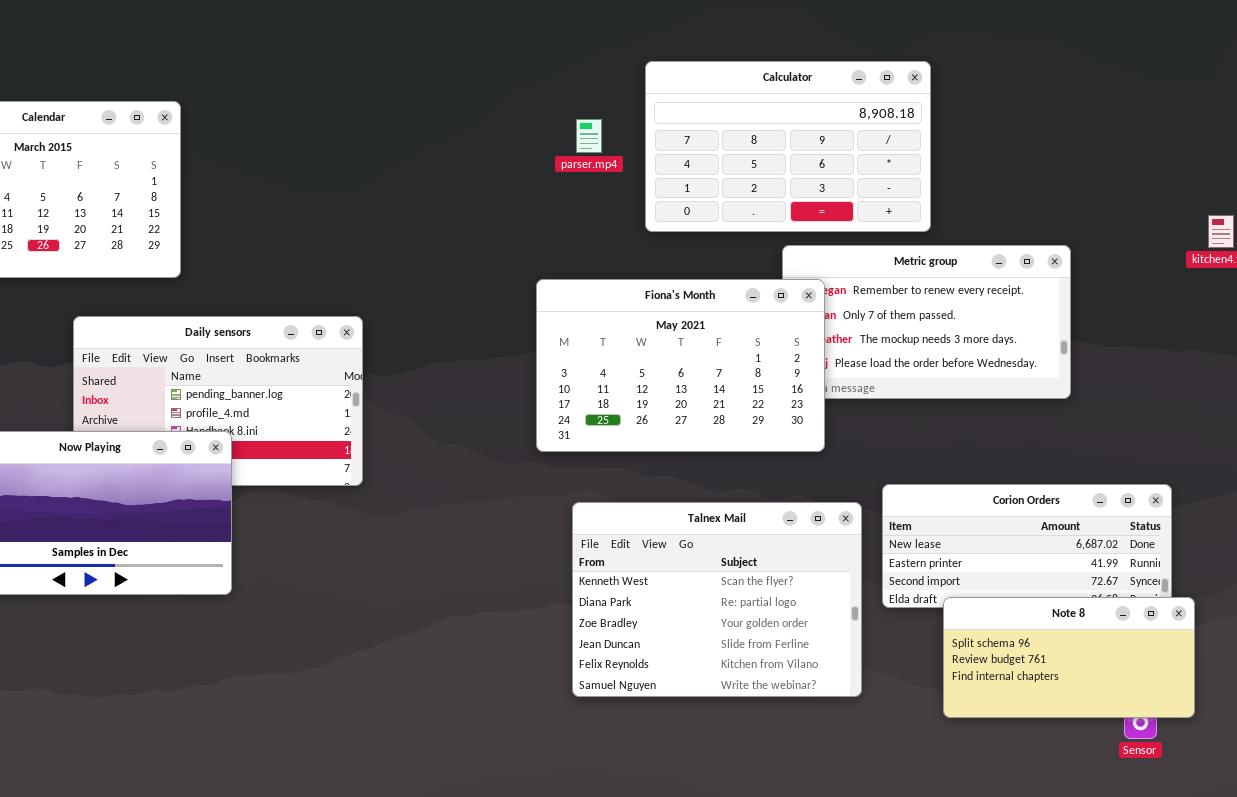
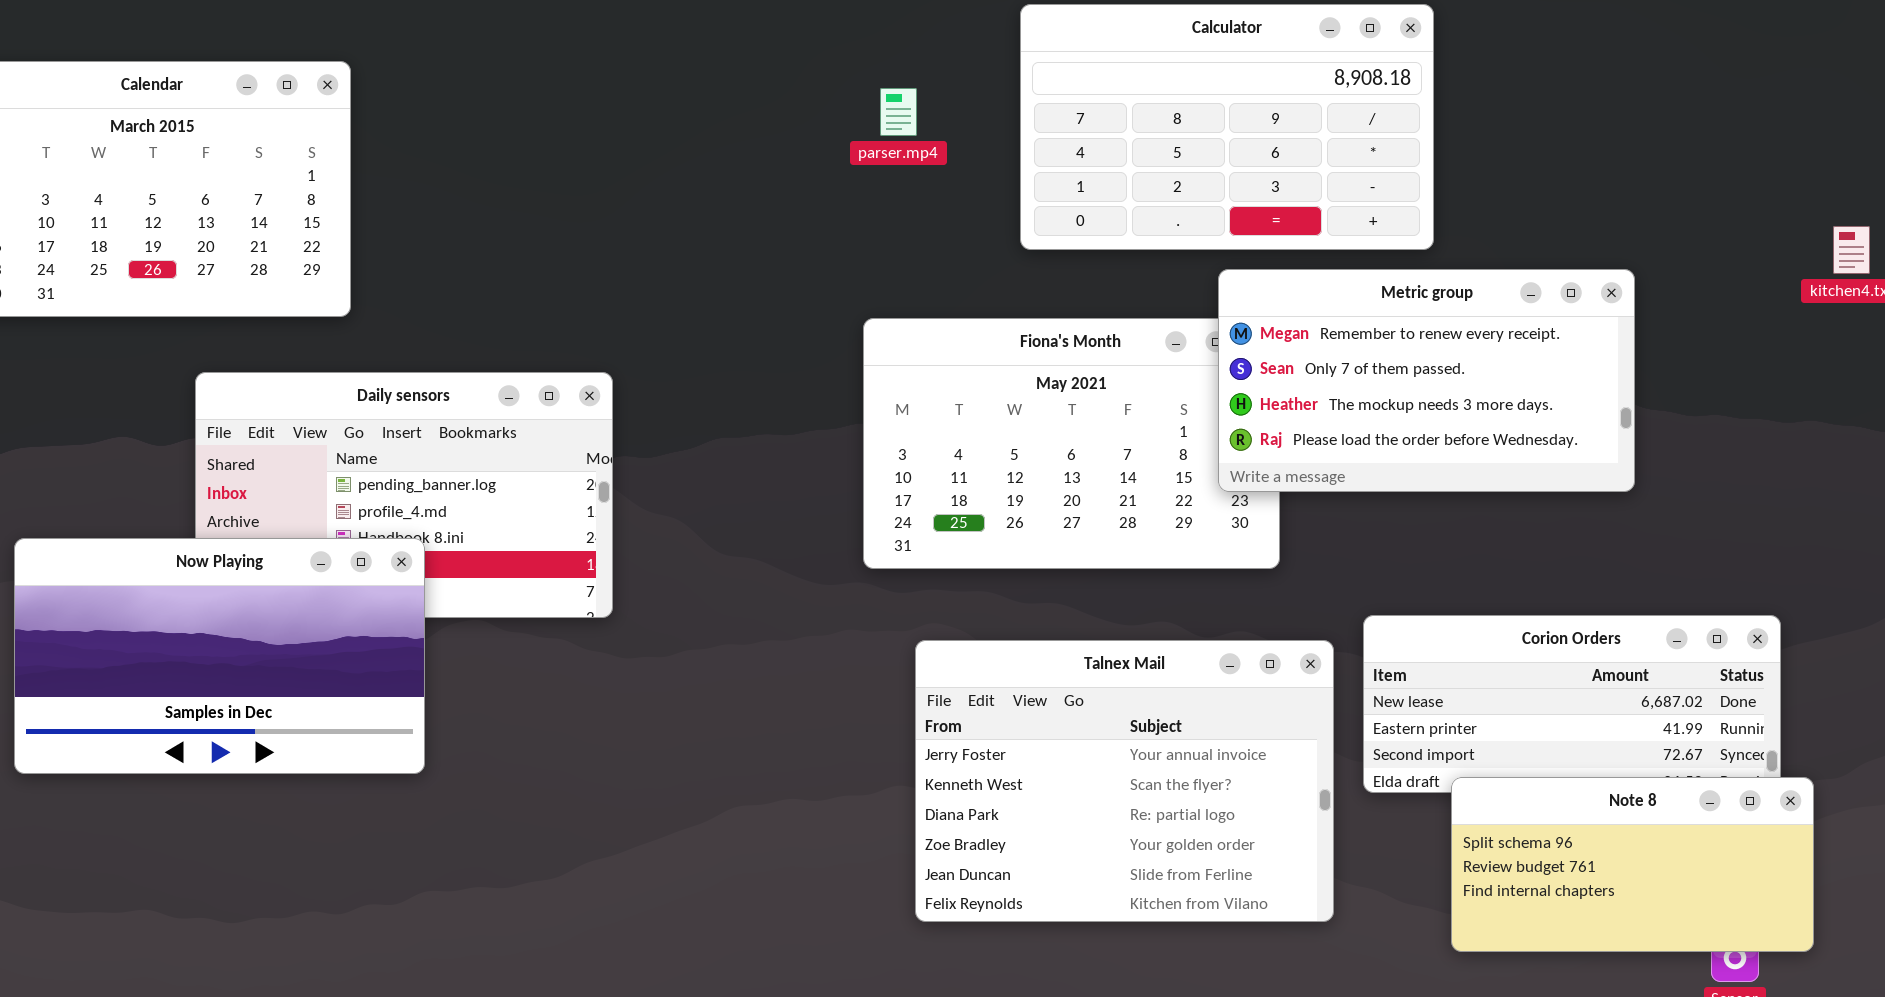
parser.mp4: [576,119,602,153] -> [880,88,917,136], moved
Metric group: [782,245,1071,399] -> [1218,269,1635,492], raised
Talnex Mail: [572,502,862,697] -> [915,640,1334,922], scrolled up 1 row

